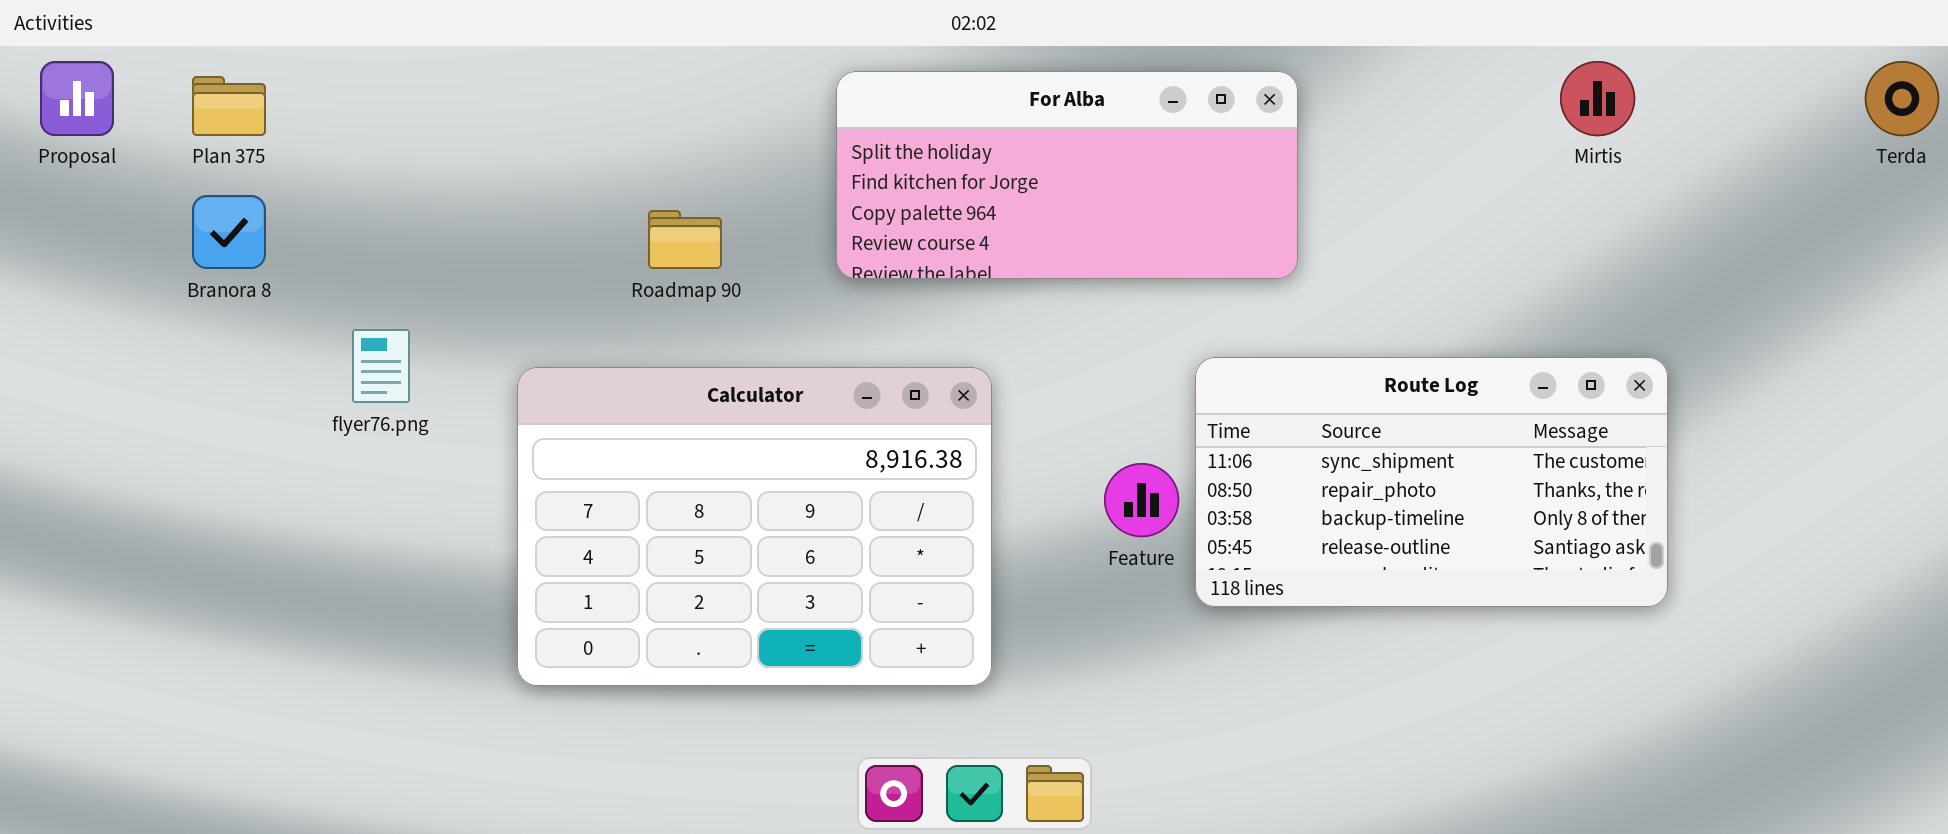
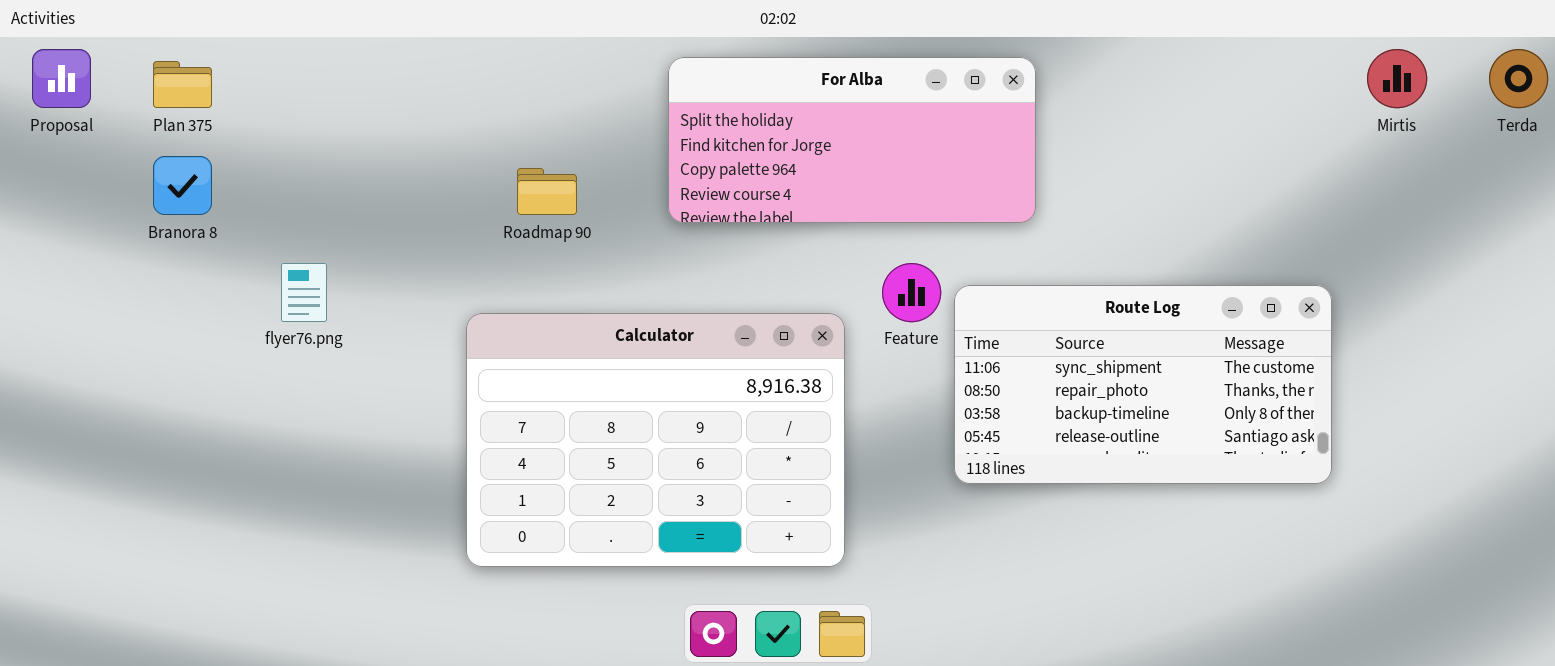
Mirtis: [1560,61,1635,136] -> [1367,49,1427,108], moved
Calculator: [517,367,992,686] -> [466,313,845,567], moved
Feature: [1104,463,1179,537] -> [882,263,941,322], moved

